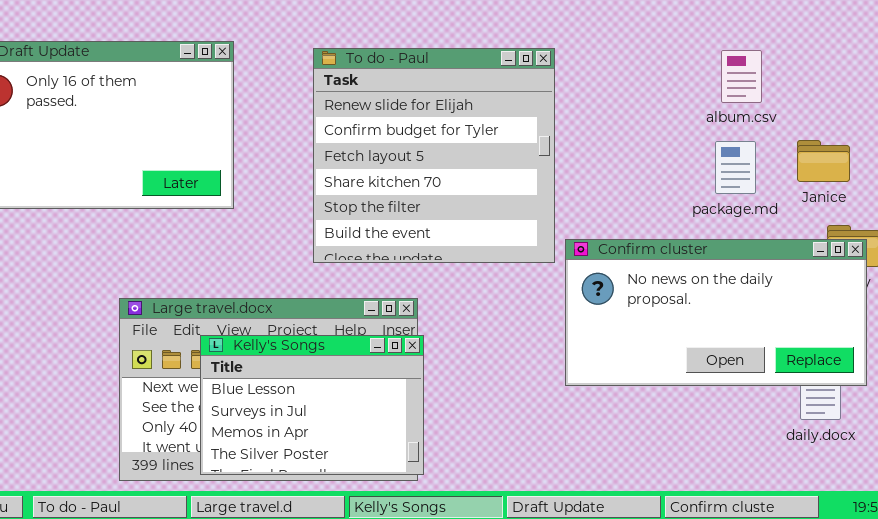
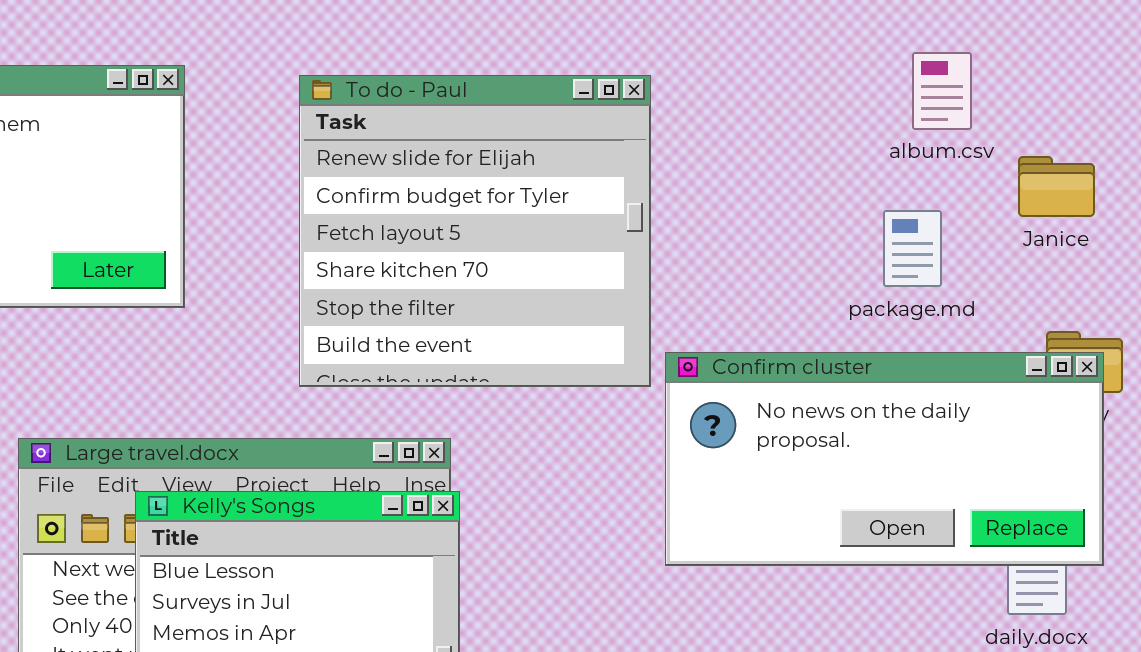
album.csv: [721,50,762,103] -> [912,52,972,130], moved
Janice: [797,140,850,182] -> [1018,156,1095,217], moved

